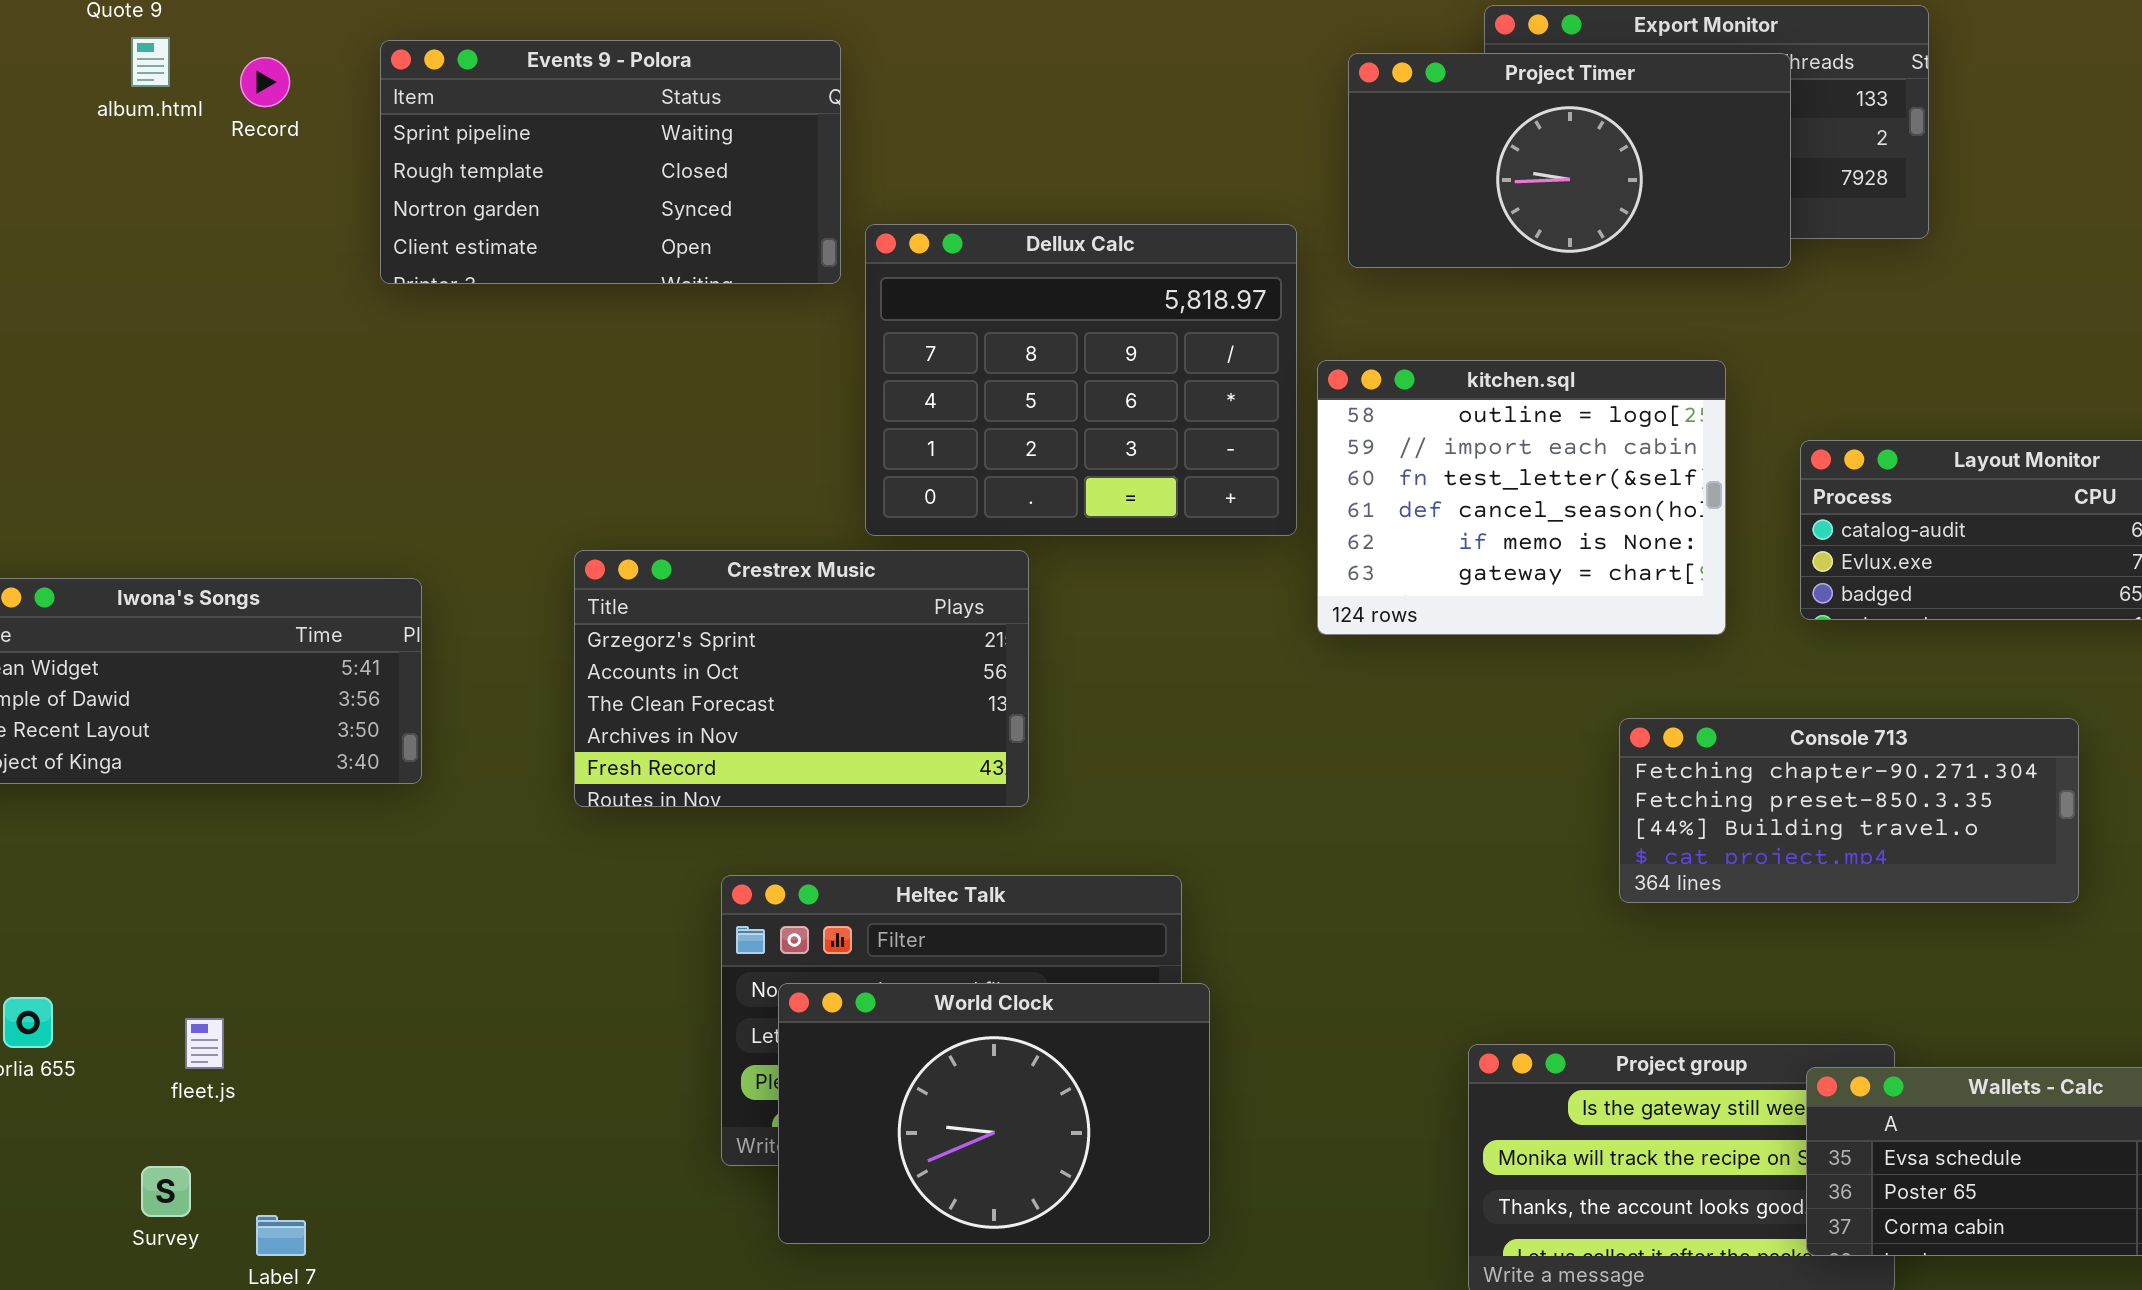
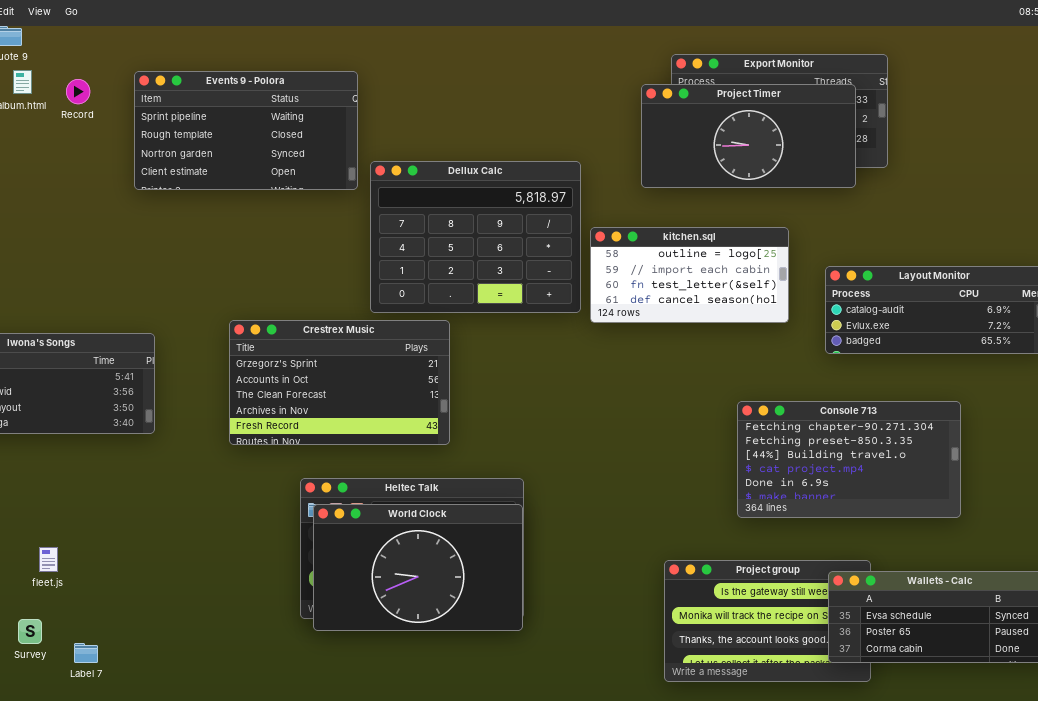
Project Timer: [1348,53,1791,268] -> [641,84,856,188], moved
kitchen.sql: [1317,360,1726,635] -> [590,227,789,323], resized
Console 713: [1619,718,2079,903] -> [737,401,961,518], resized
World Clock: [778,983,1210,1244] -> [313,504,523,631], moved

